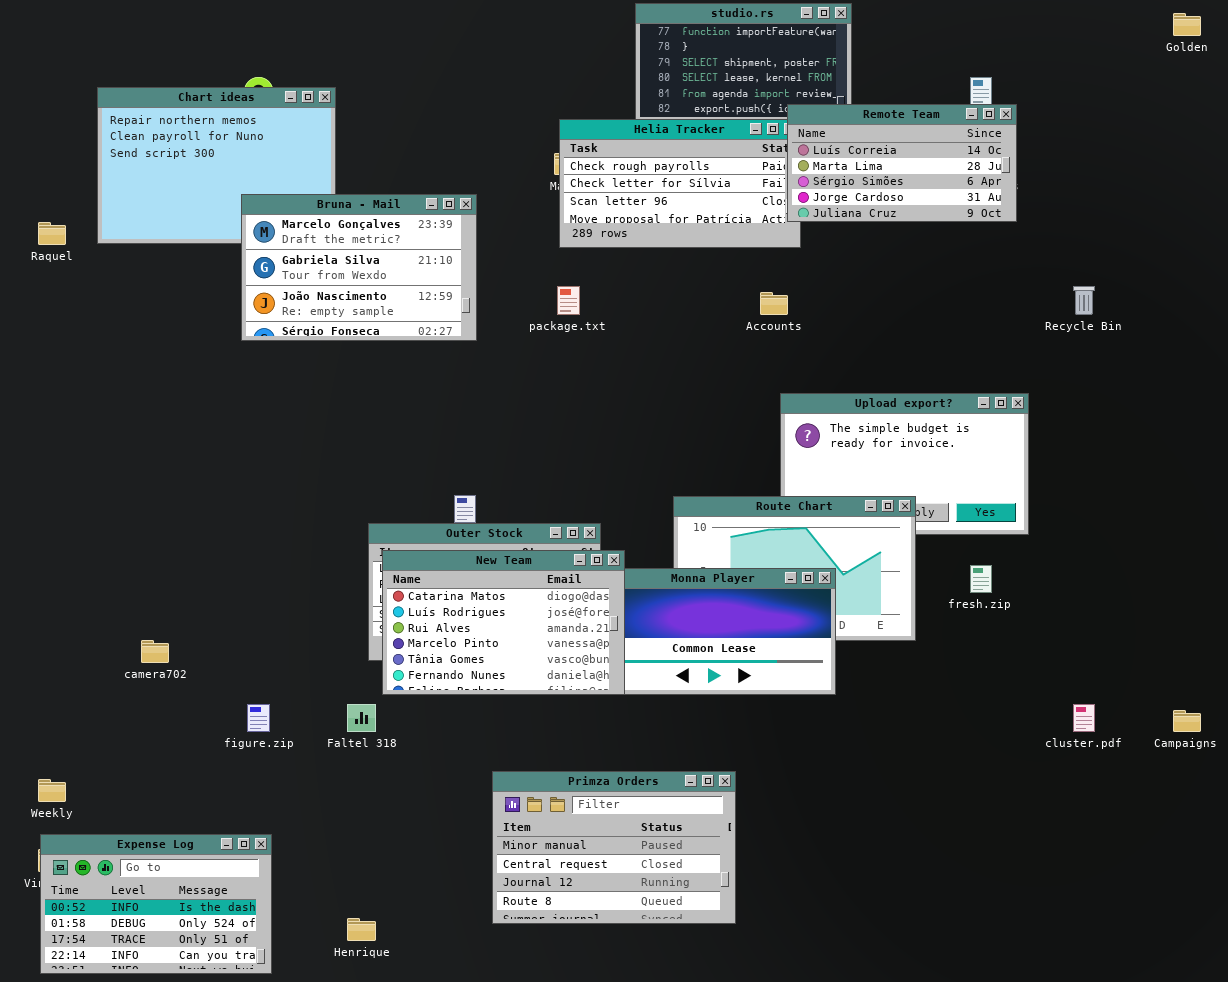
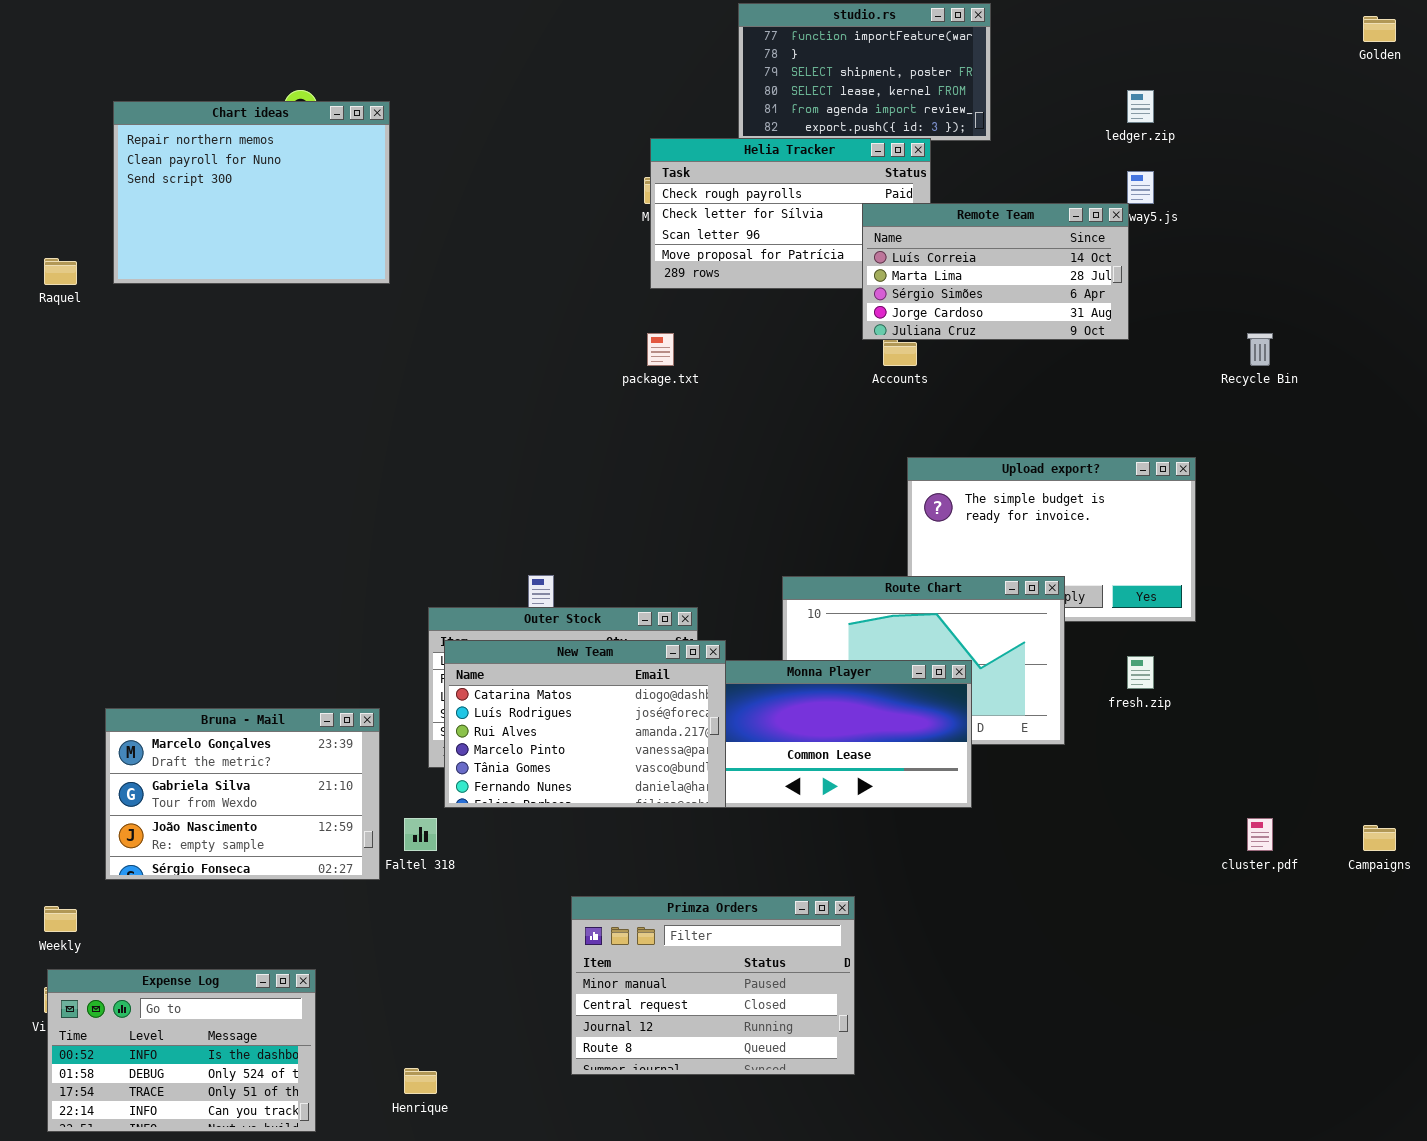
Remote Team: [787,104,1017,222] -> [862,203,1129,340], moved
Bruna - Mail: [241,194,477,341] -> [105,708,380,880], moved

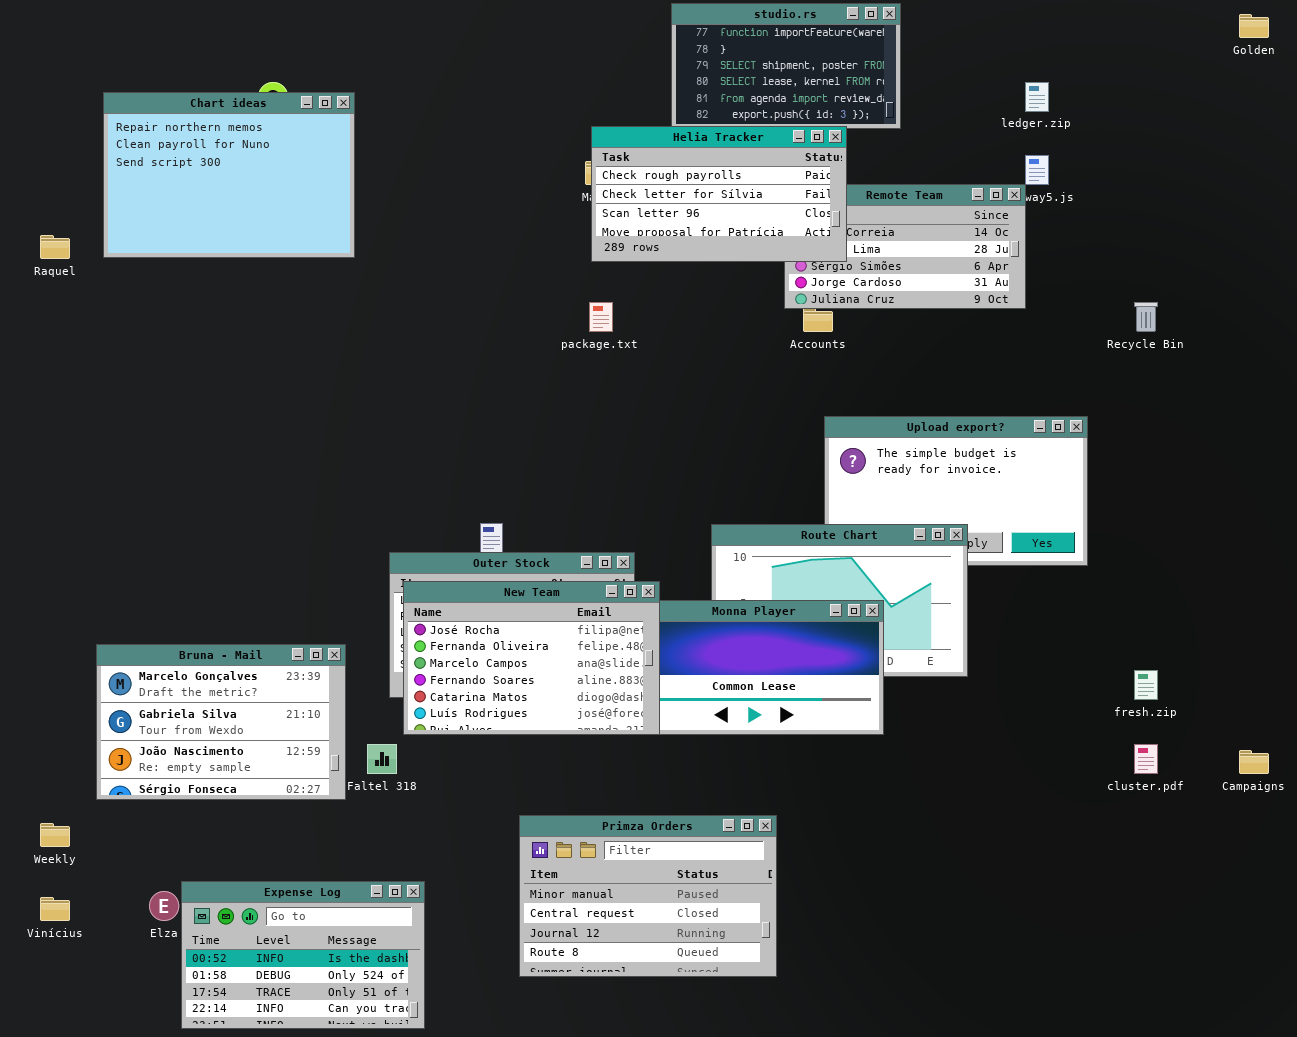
Helia Tracker: [650,138,931,289] -> [591,126,847,262], raised
New Team: [444,640,726,808] -> [403,581,660,735], scrolled up 4 rows
fresh.zip: [1127,656,1154,689] -> [1134,670,1158,700], moved
Expense Log: [47,969,316,1132] -> [181,881,425,1029], moved

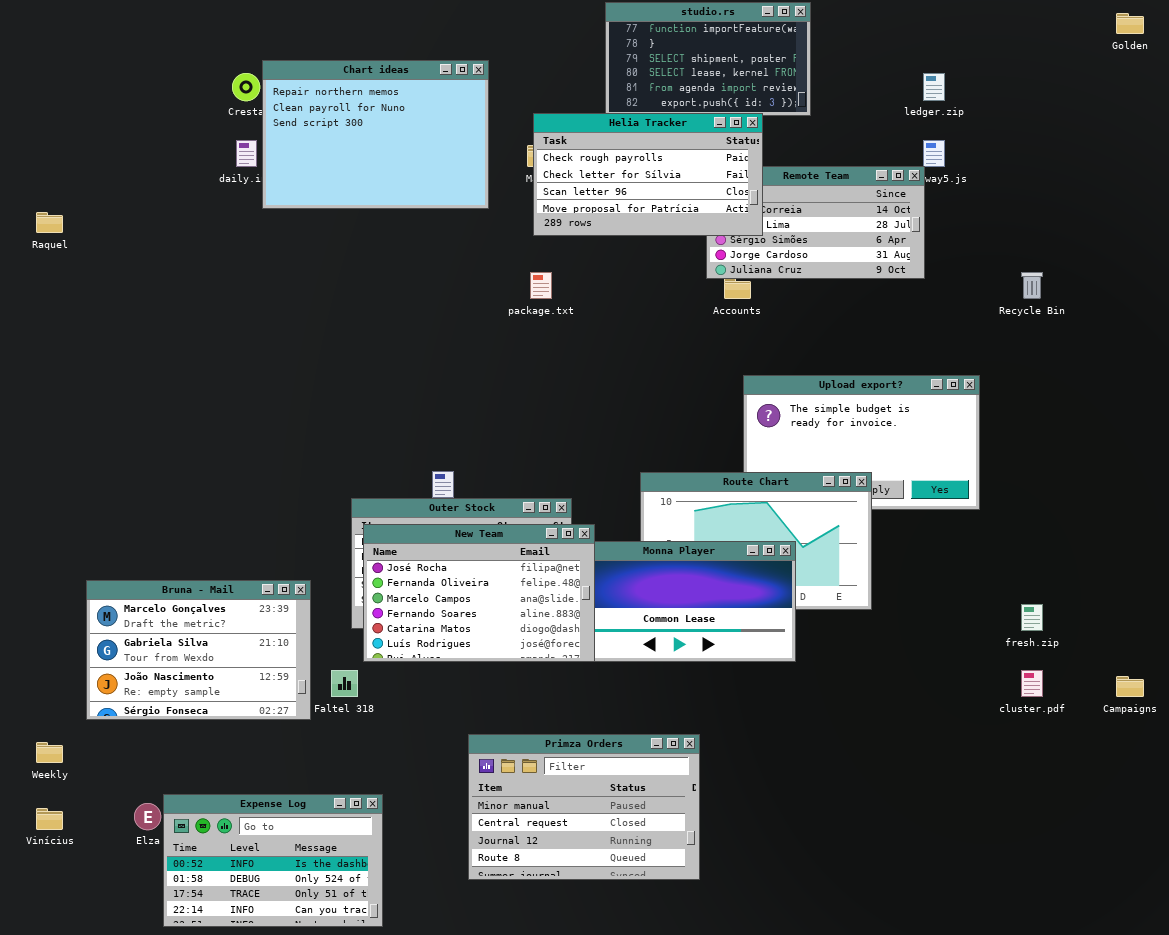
Chart ideas: [103,92,355,258] -> [262,60,489,209], moved

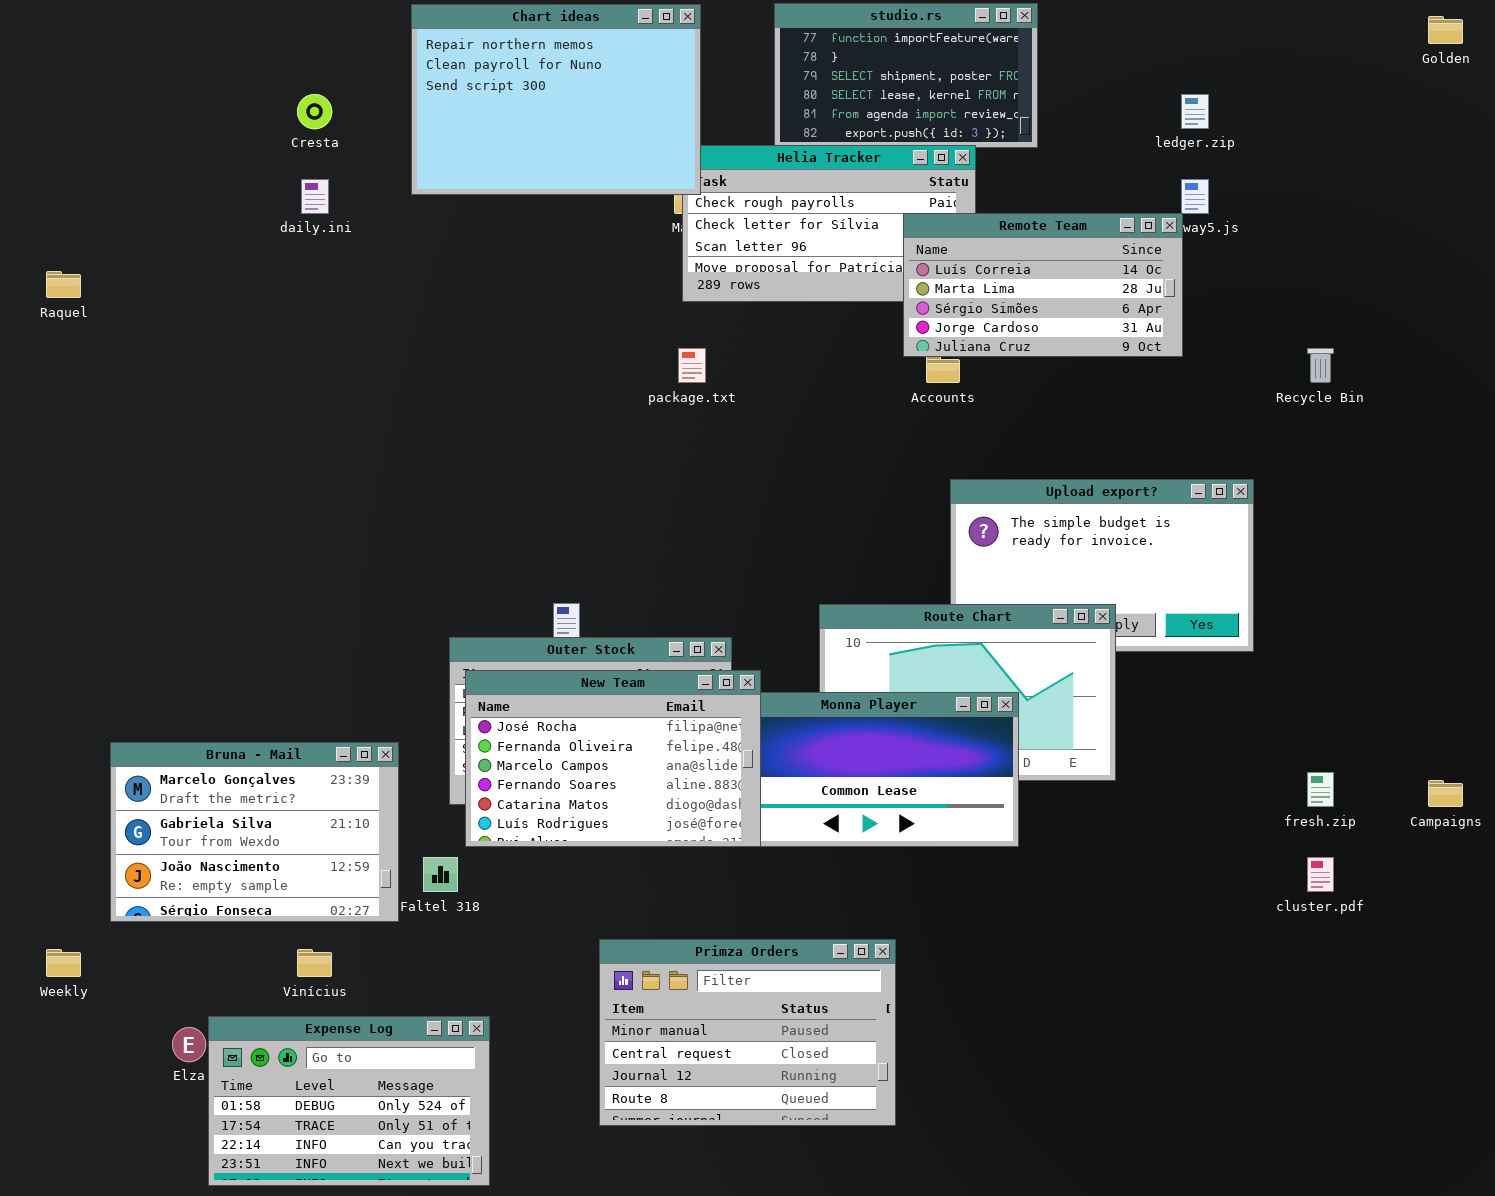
Chart ideas: [262,60,489,209] -> [411,4,701,195], moved
Remote Team: [706,166,925,279] -> [903,213,1183,357], raised
Campaigns: [1116,676,1144,697] -> [1428,780,1463,807], moved
Expense Log: [163,794,383,927] -> [208,1016,490,1186], scrolled down 1 row
Vinícius: [36,808,63,830] -> [297,949,332,977], moved

